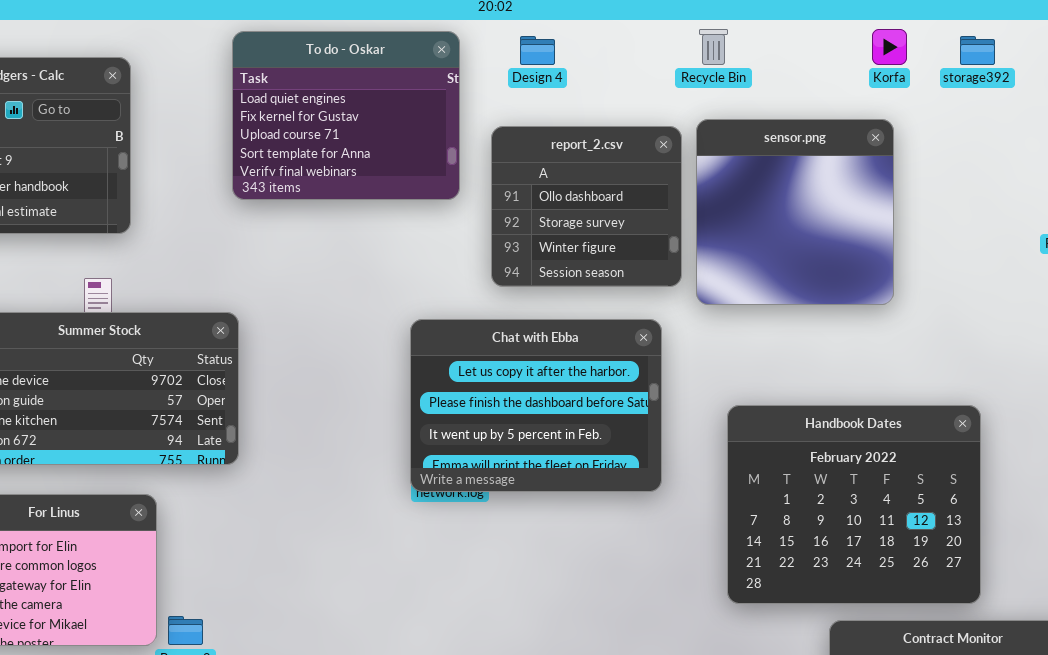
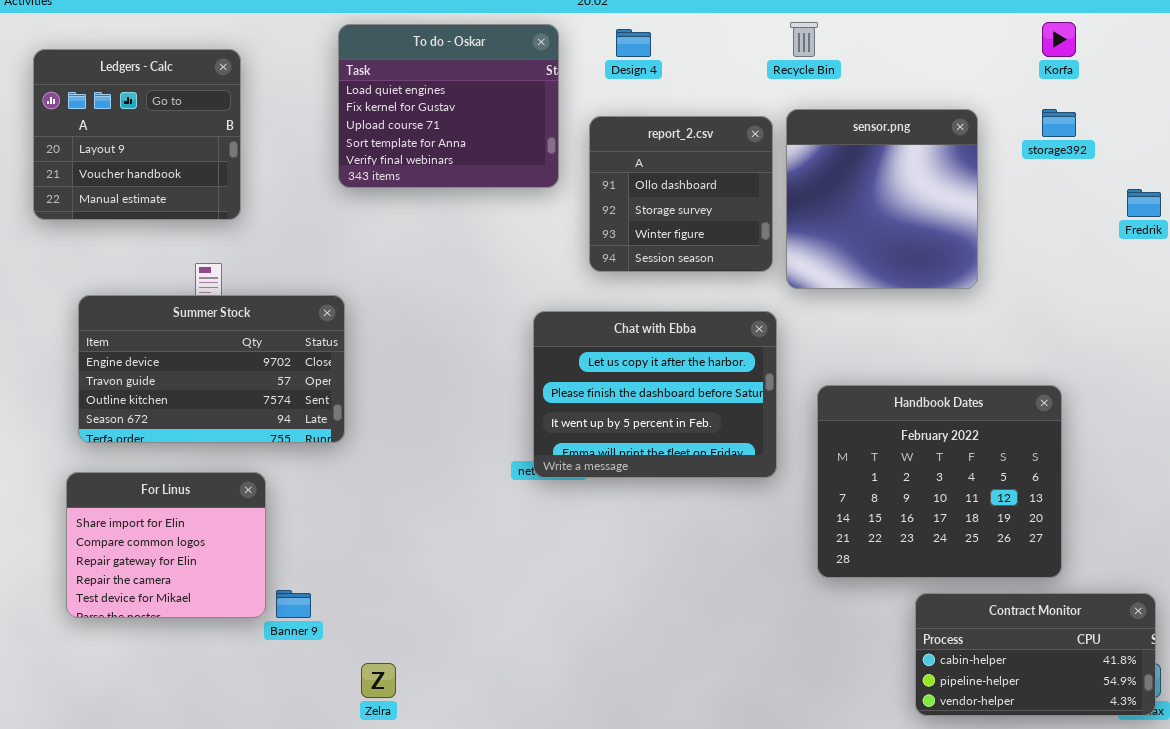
Korfa: [872,29,907,65] -> [1042,22,1076,57], moved
storage392: [960,36,995,65] -> [1042,109,1076,137], moved
Chat with Ebba: [410,319,662,492] -> [533,311,777,478], moved

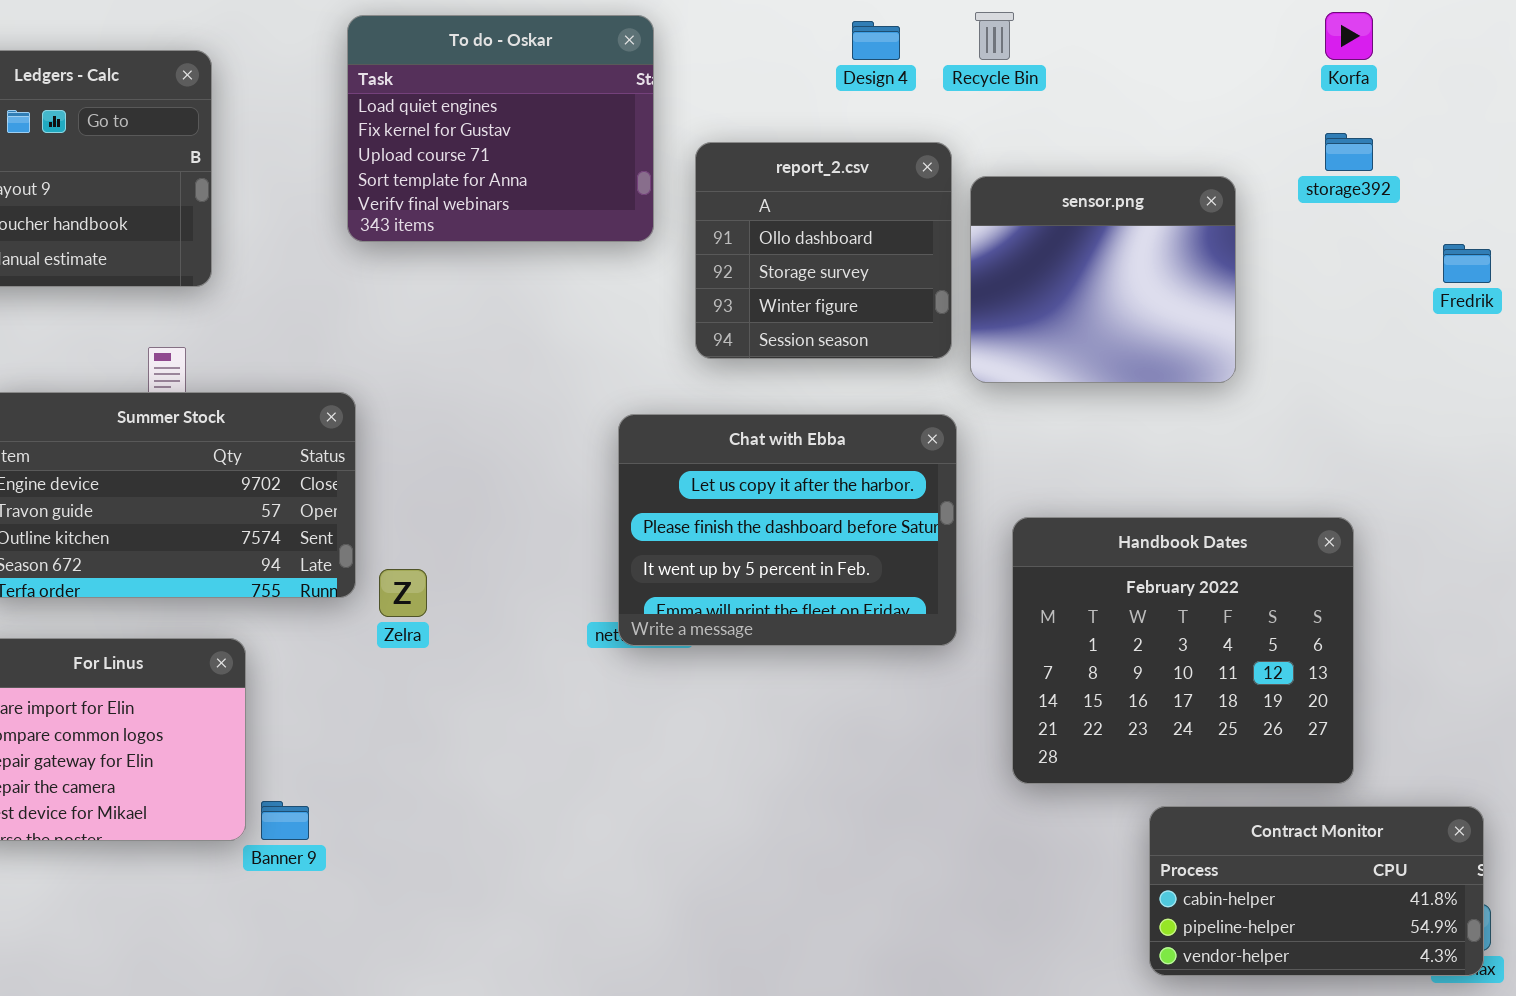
Design 4: [616,29,651,57] -> [852,21,900,60], moved
sensor.png: [786,109,978,289] -> [970,176,1236,383], resized
Zelra: [361,663,396,698] -> [379,569,427,617], moved

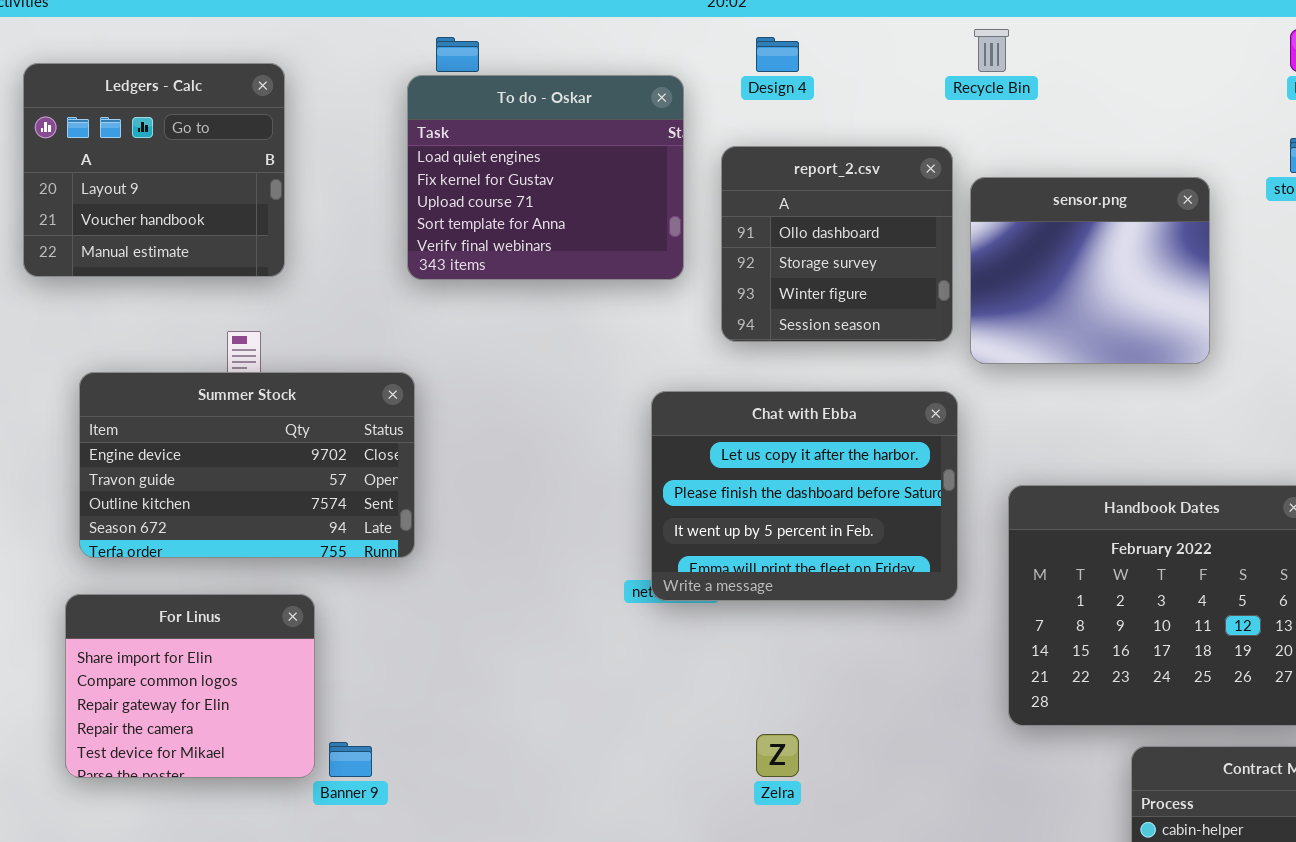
To do - Oskar: [347,15,654,242] -> [407,75,684,280], moved
Design 4: [852,21,900,60] -> [756,37,799,72], moved
Zelra: [379,569,427,617] -> [756,734,799,777], moved

